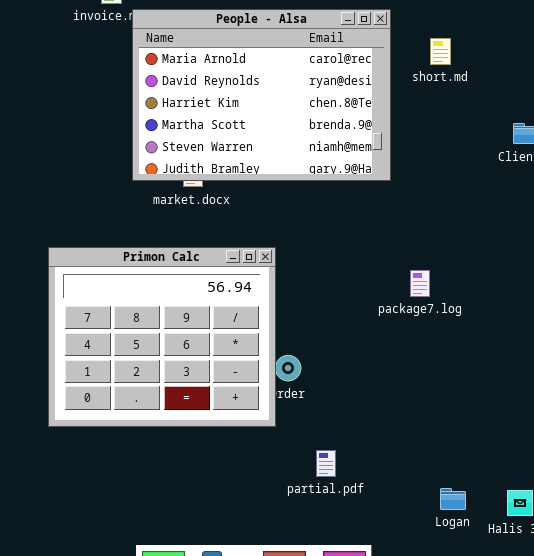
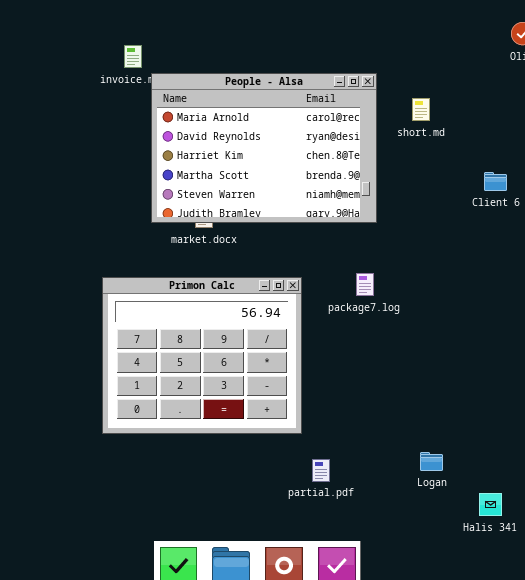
Primon Calc: [48,247,276,427] -> [102,277,302,434], moved
package7.log: [410,270,430,297] -> [356,273,374,296], moved
Logan: [440,488,466,510] -> [420,452,443,471], moved

